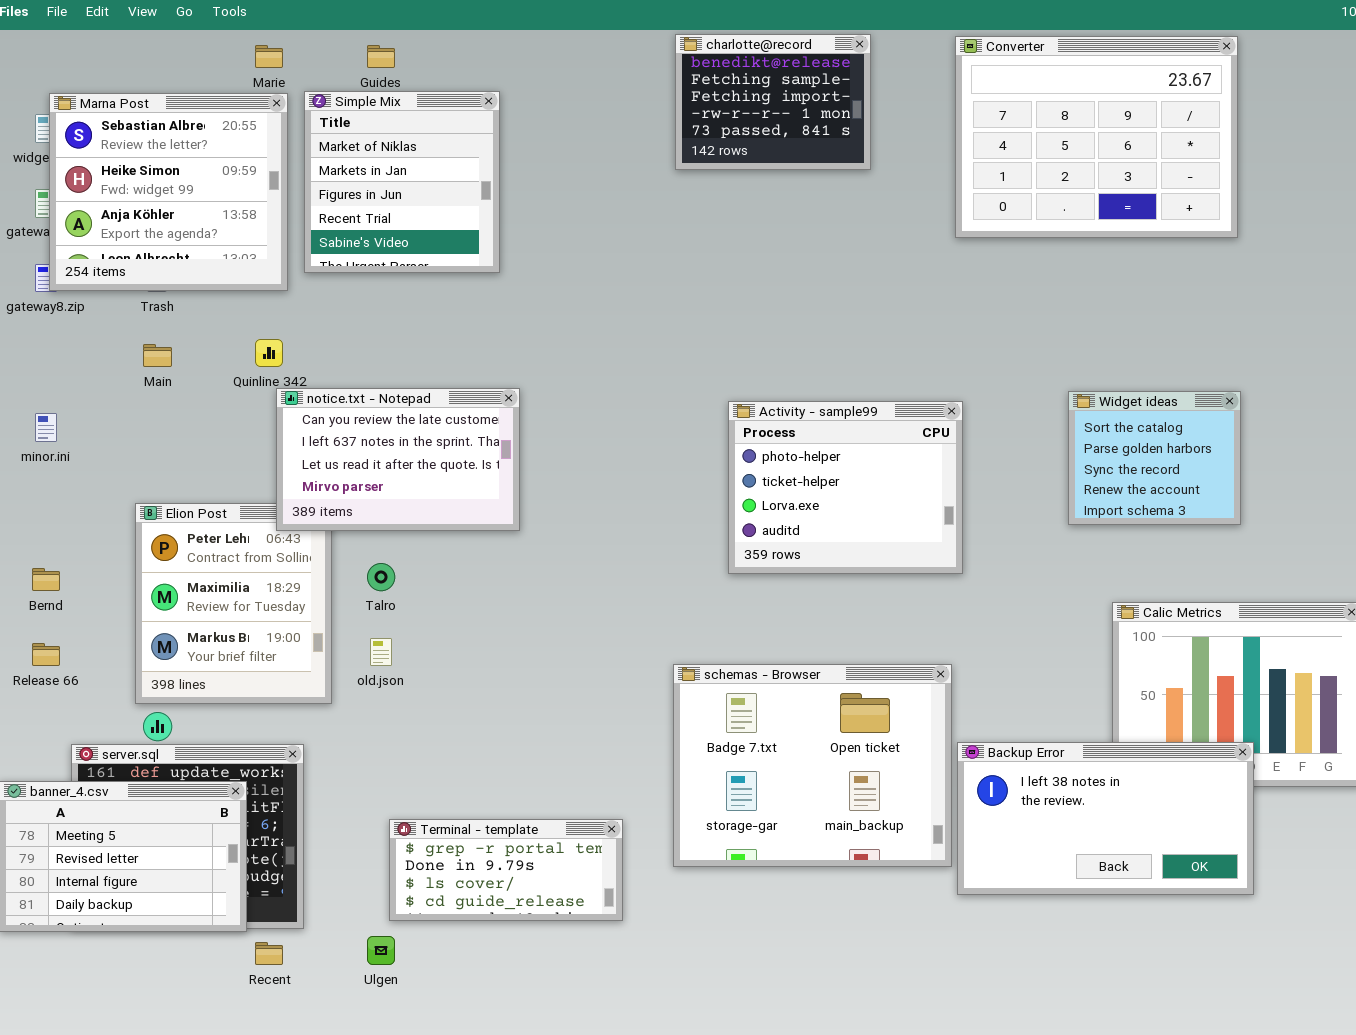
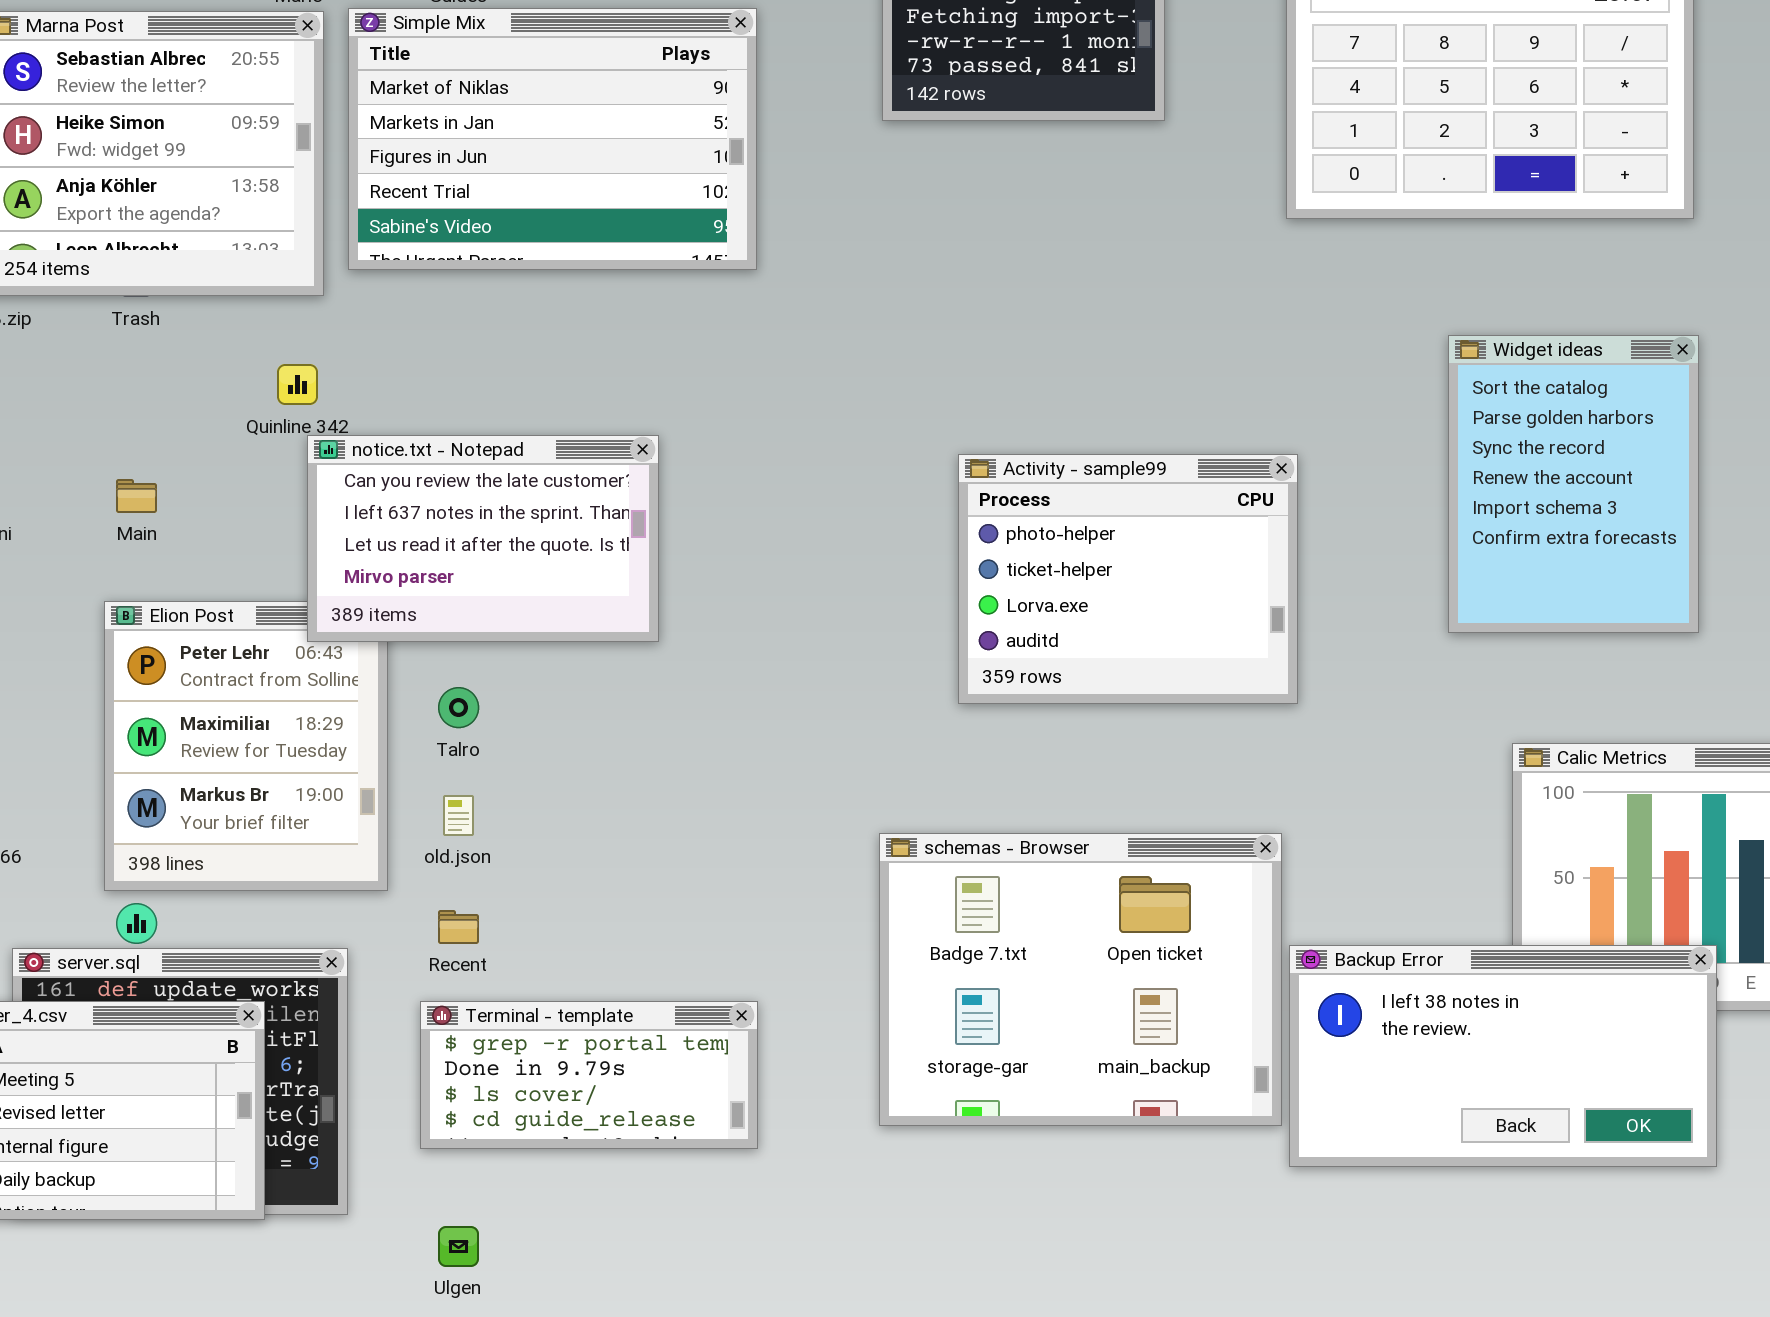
Simple Mix: [304,91,500,273] -> [348,8,757,270], resized
Main: [143,344,172,367] -> [116,479,157,513], moved
Widget ideas: [1068,391,1241,525] -> [1448,335,1699,633], resized
Terminal - template: [389,819,623,921] -> [420,1001,758,1149], moved
Recent: [255,942,283,965] -> [438,910,479,944], moved

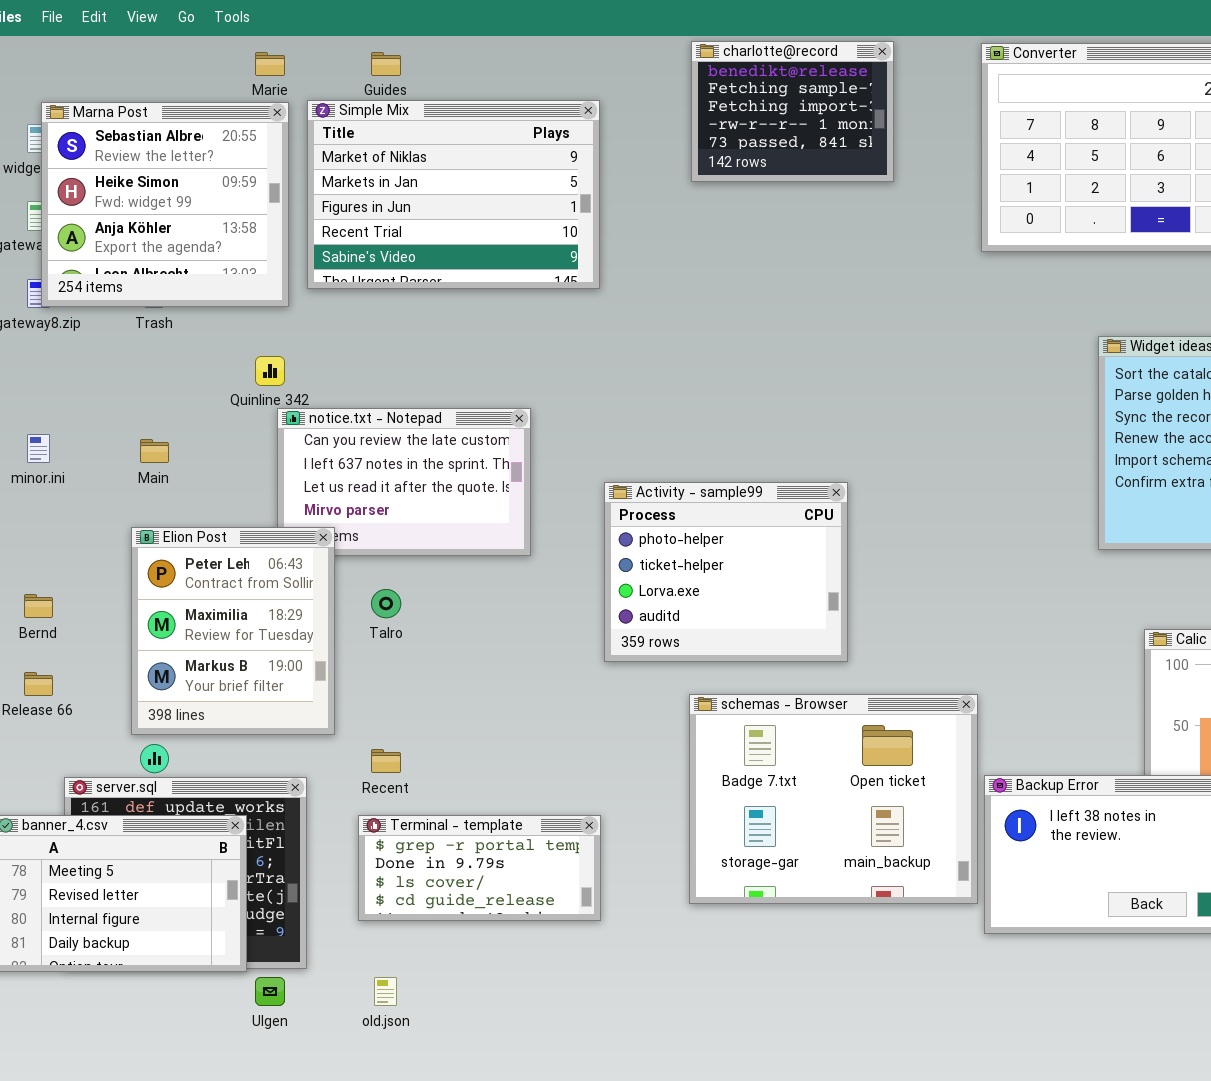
Activity - sample99: [958,454,1298,704] -> [604,482,848,662], moved
Elion Post: [104,601,388,891] -> [131,527,335,735], raised
old.json: [443,795,474,836] -> [374,977,397,1006], moved
Ulgen: [438,1226,479,1267] -> [255,977,285,1006], moved

